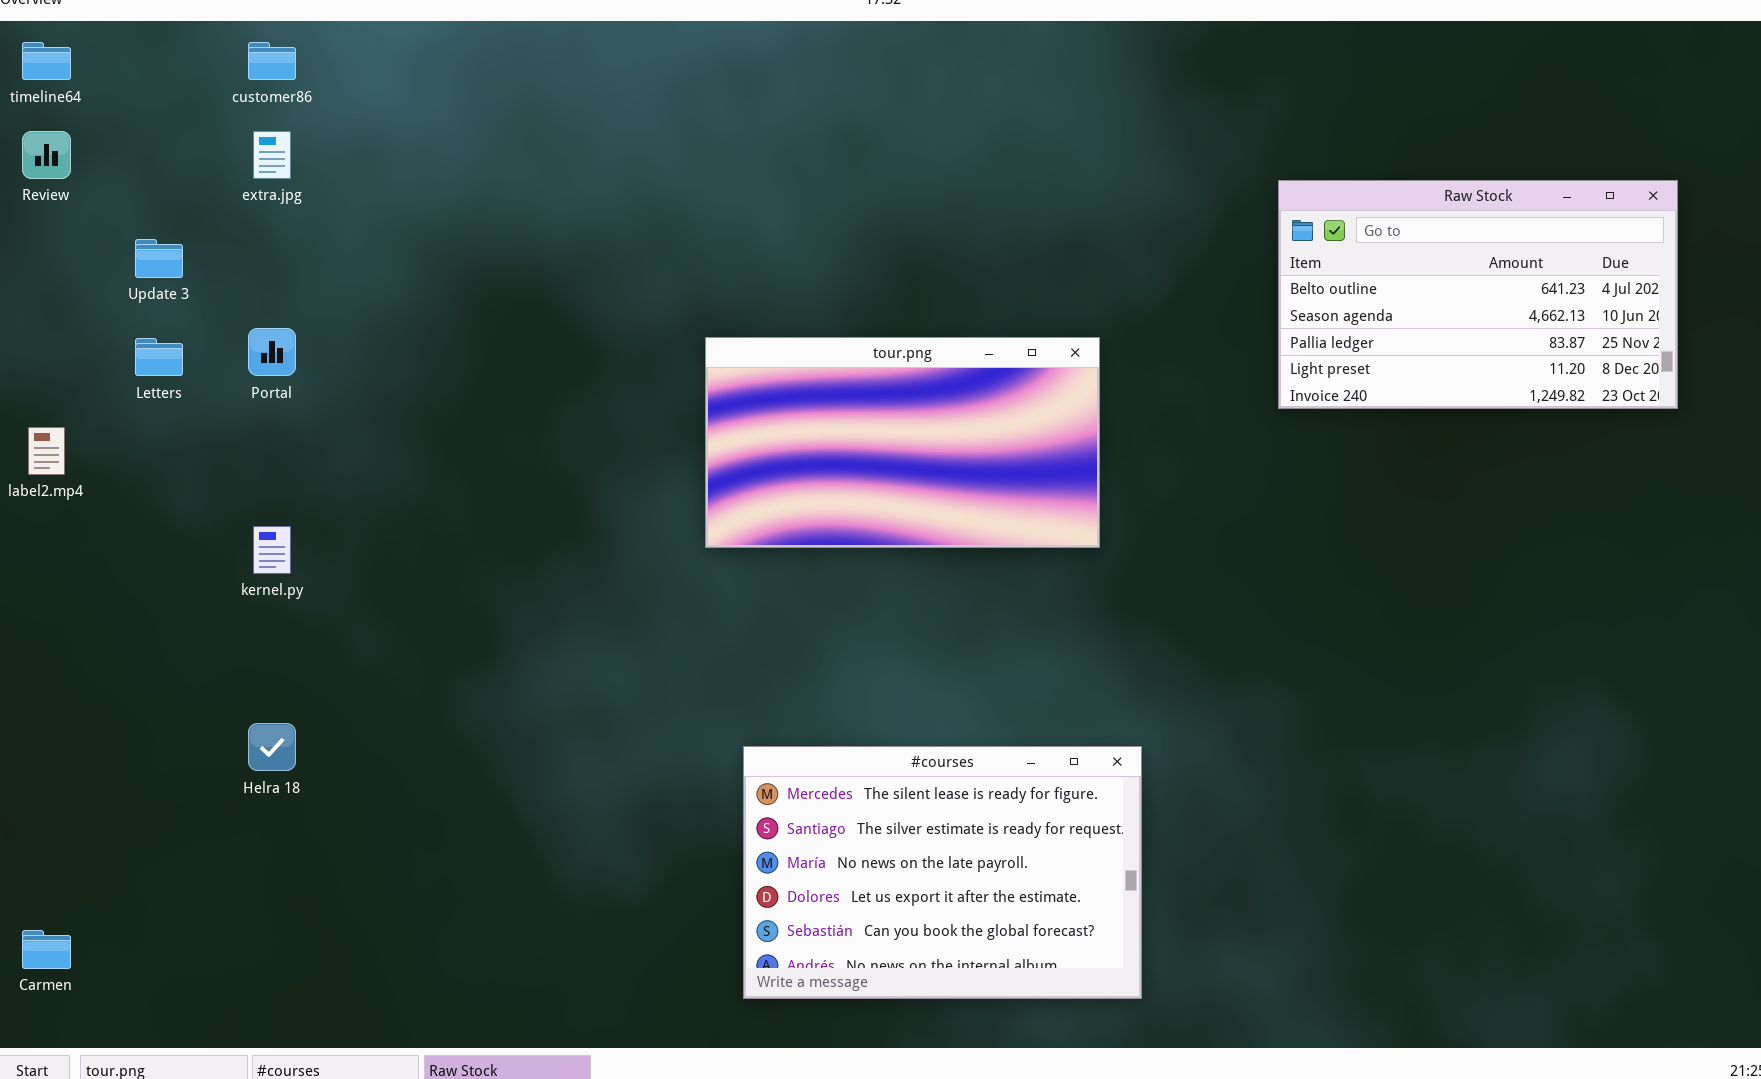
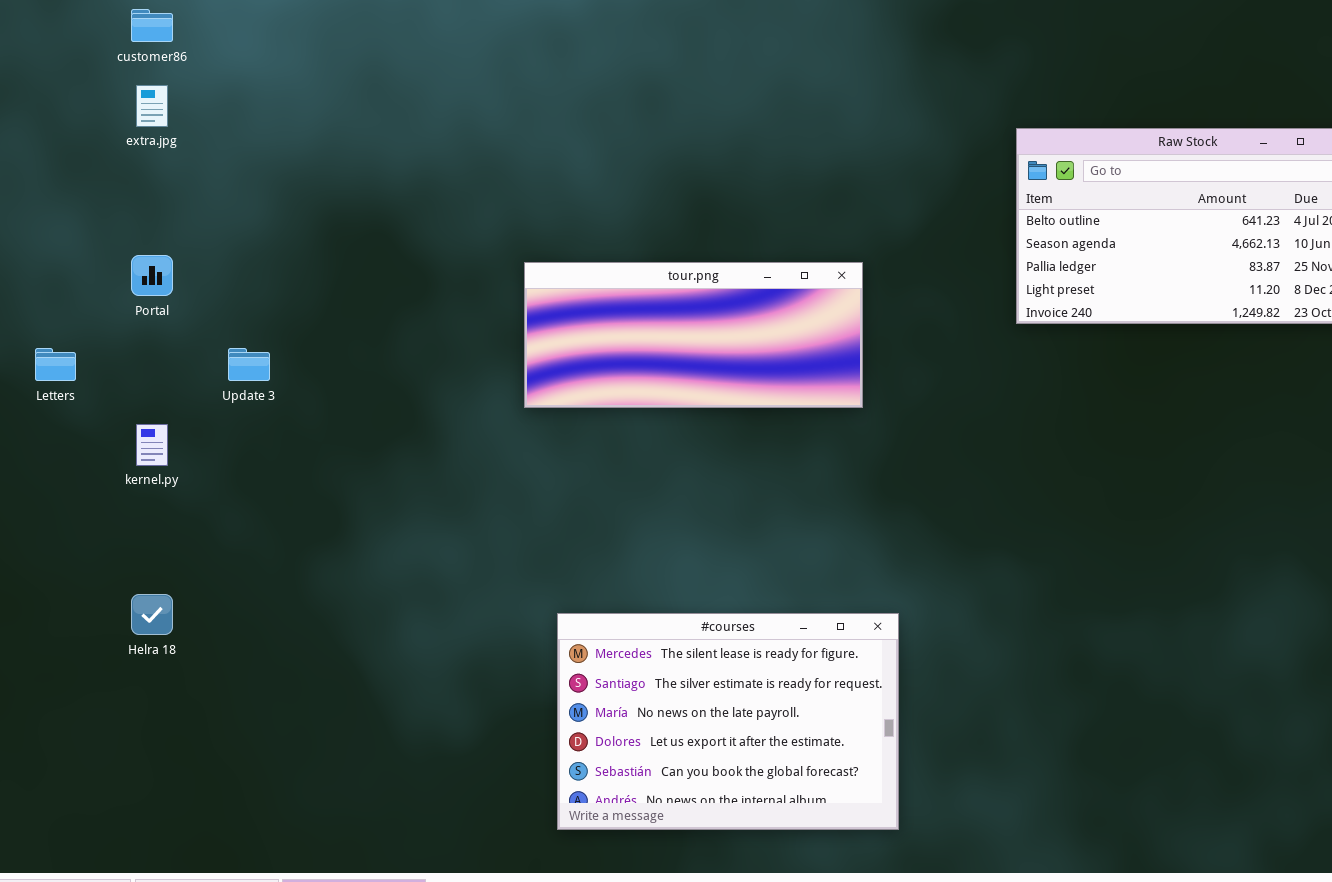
Update 3: [135,239,183,278] -> [228,348,270,381], moved
tour.png: [705,337,1100,548] -> [524,262,863,408], resized
Letters: [135,338,183,376] -> [35,348,76,381], moved

